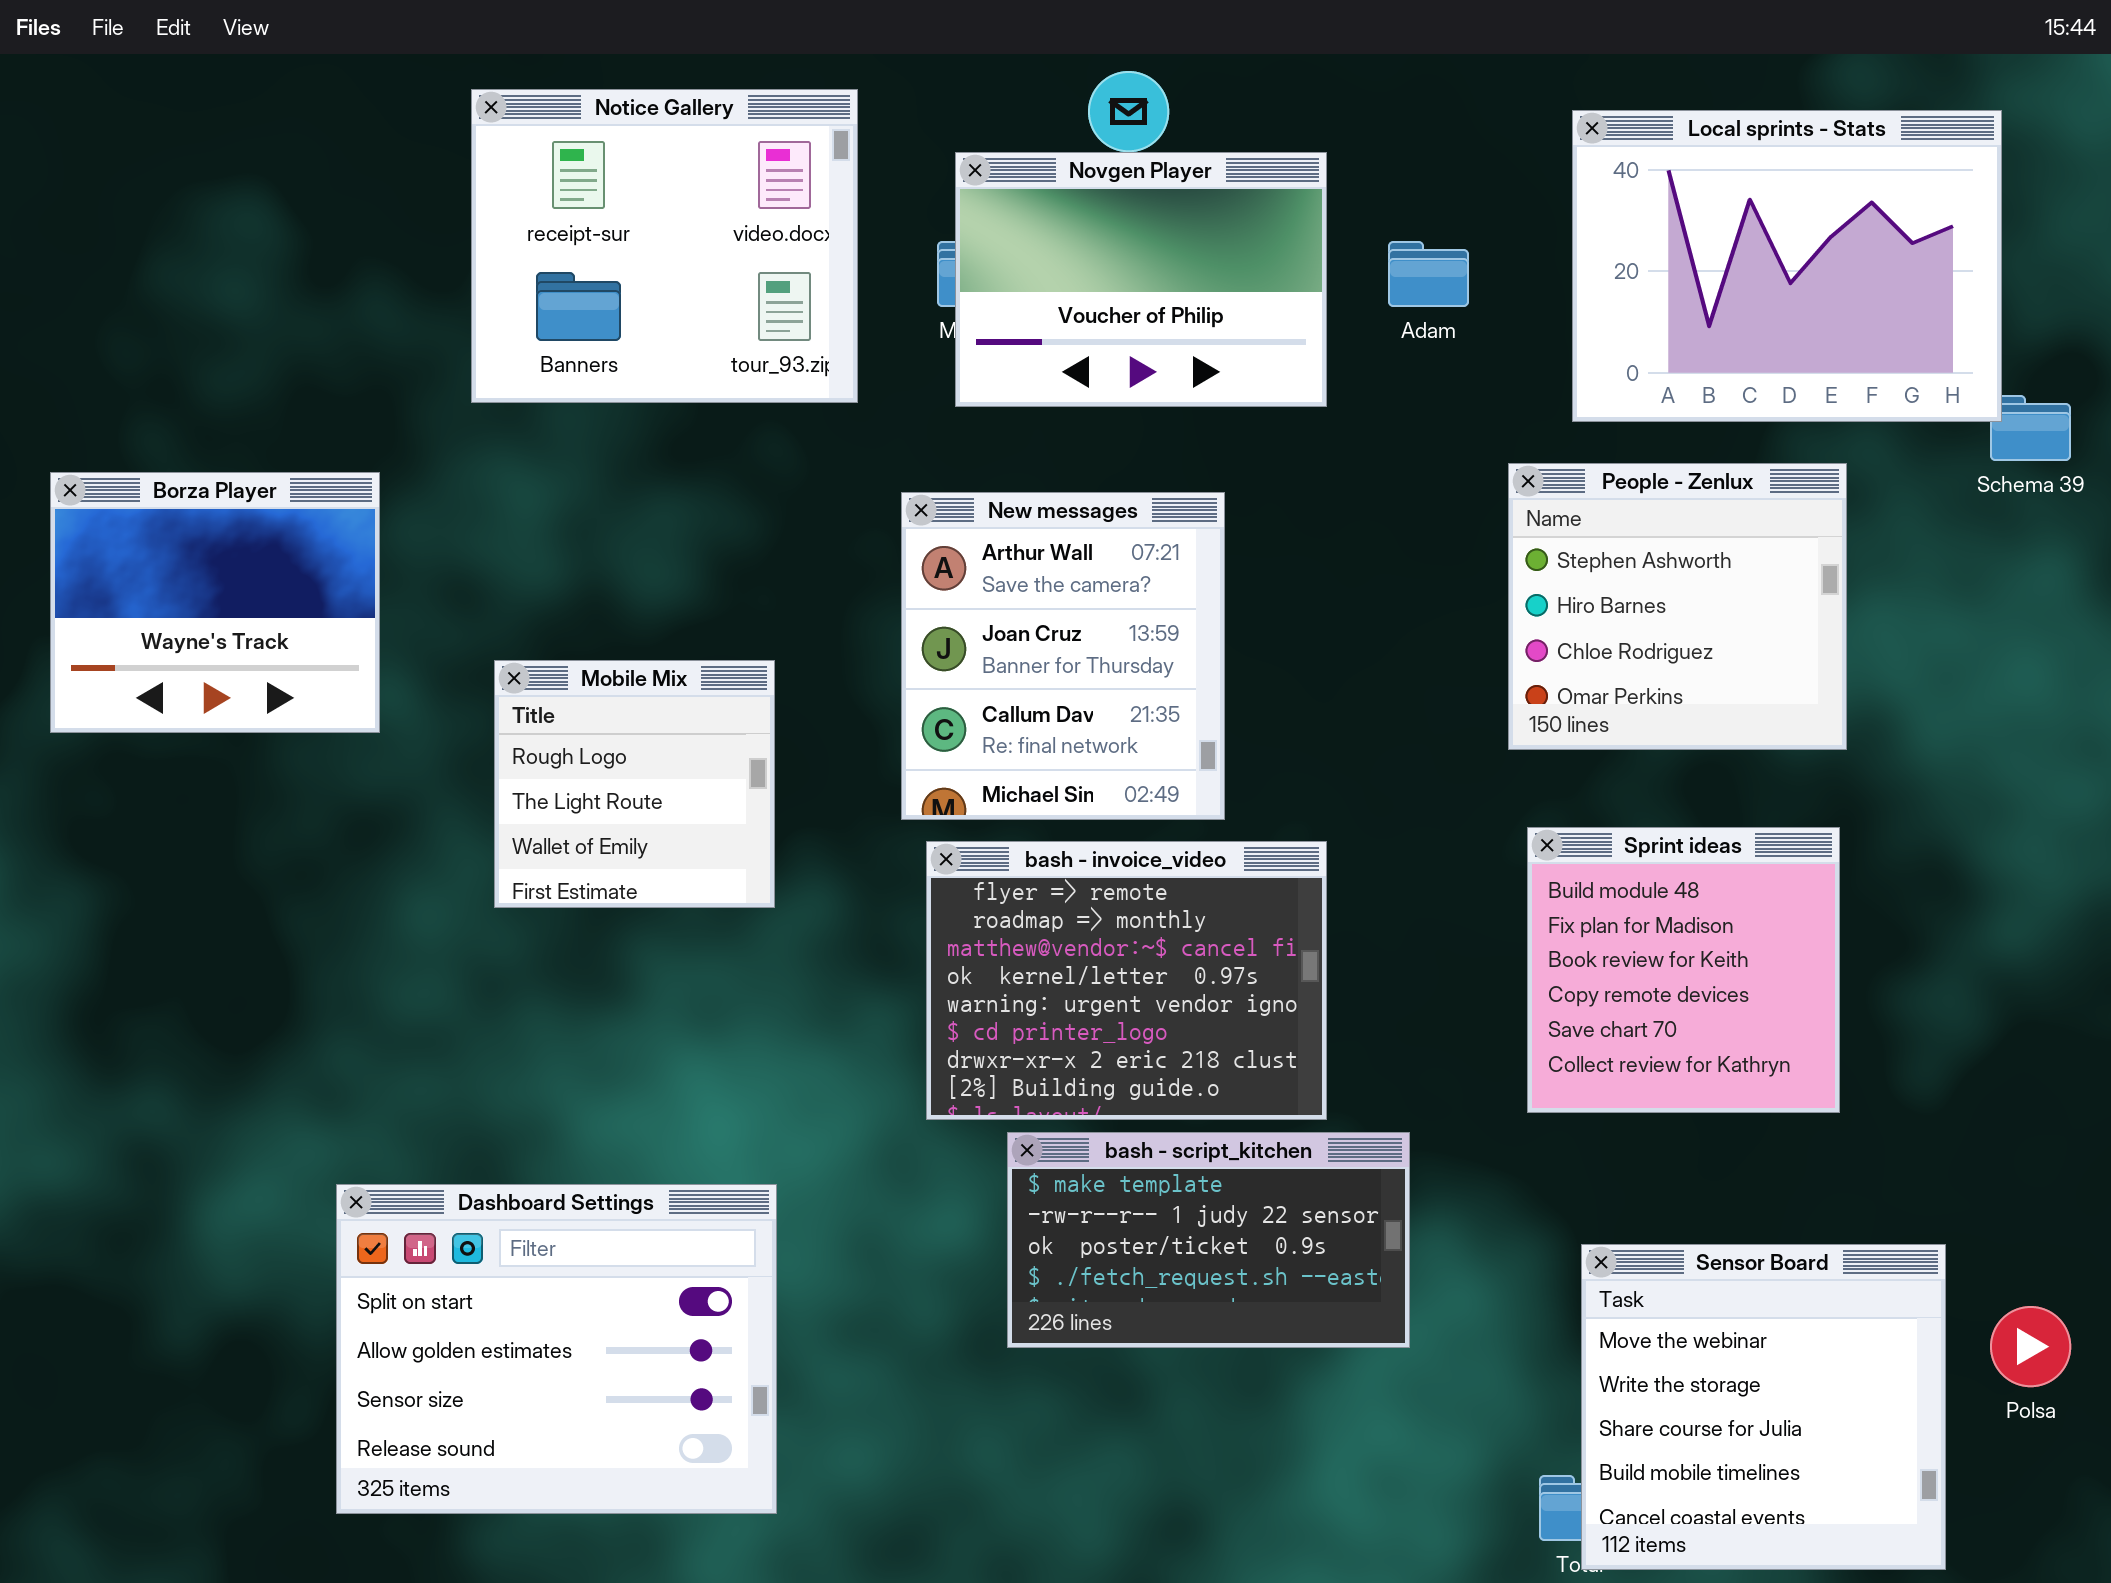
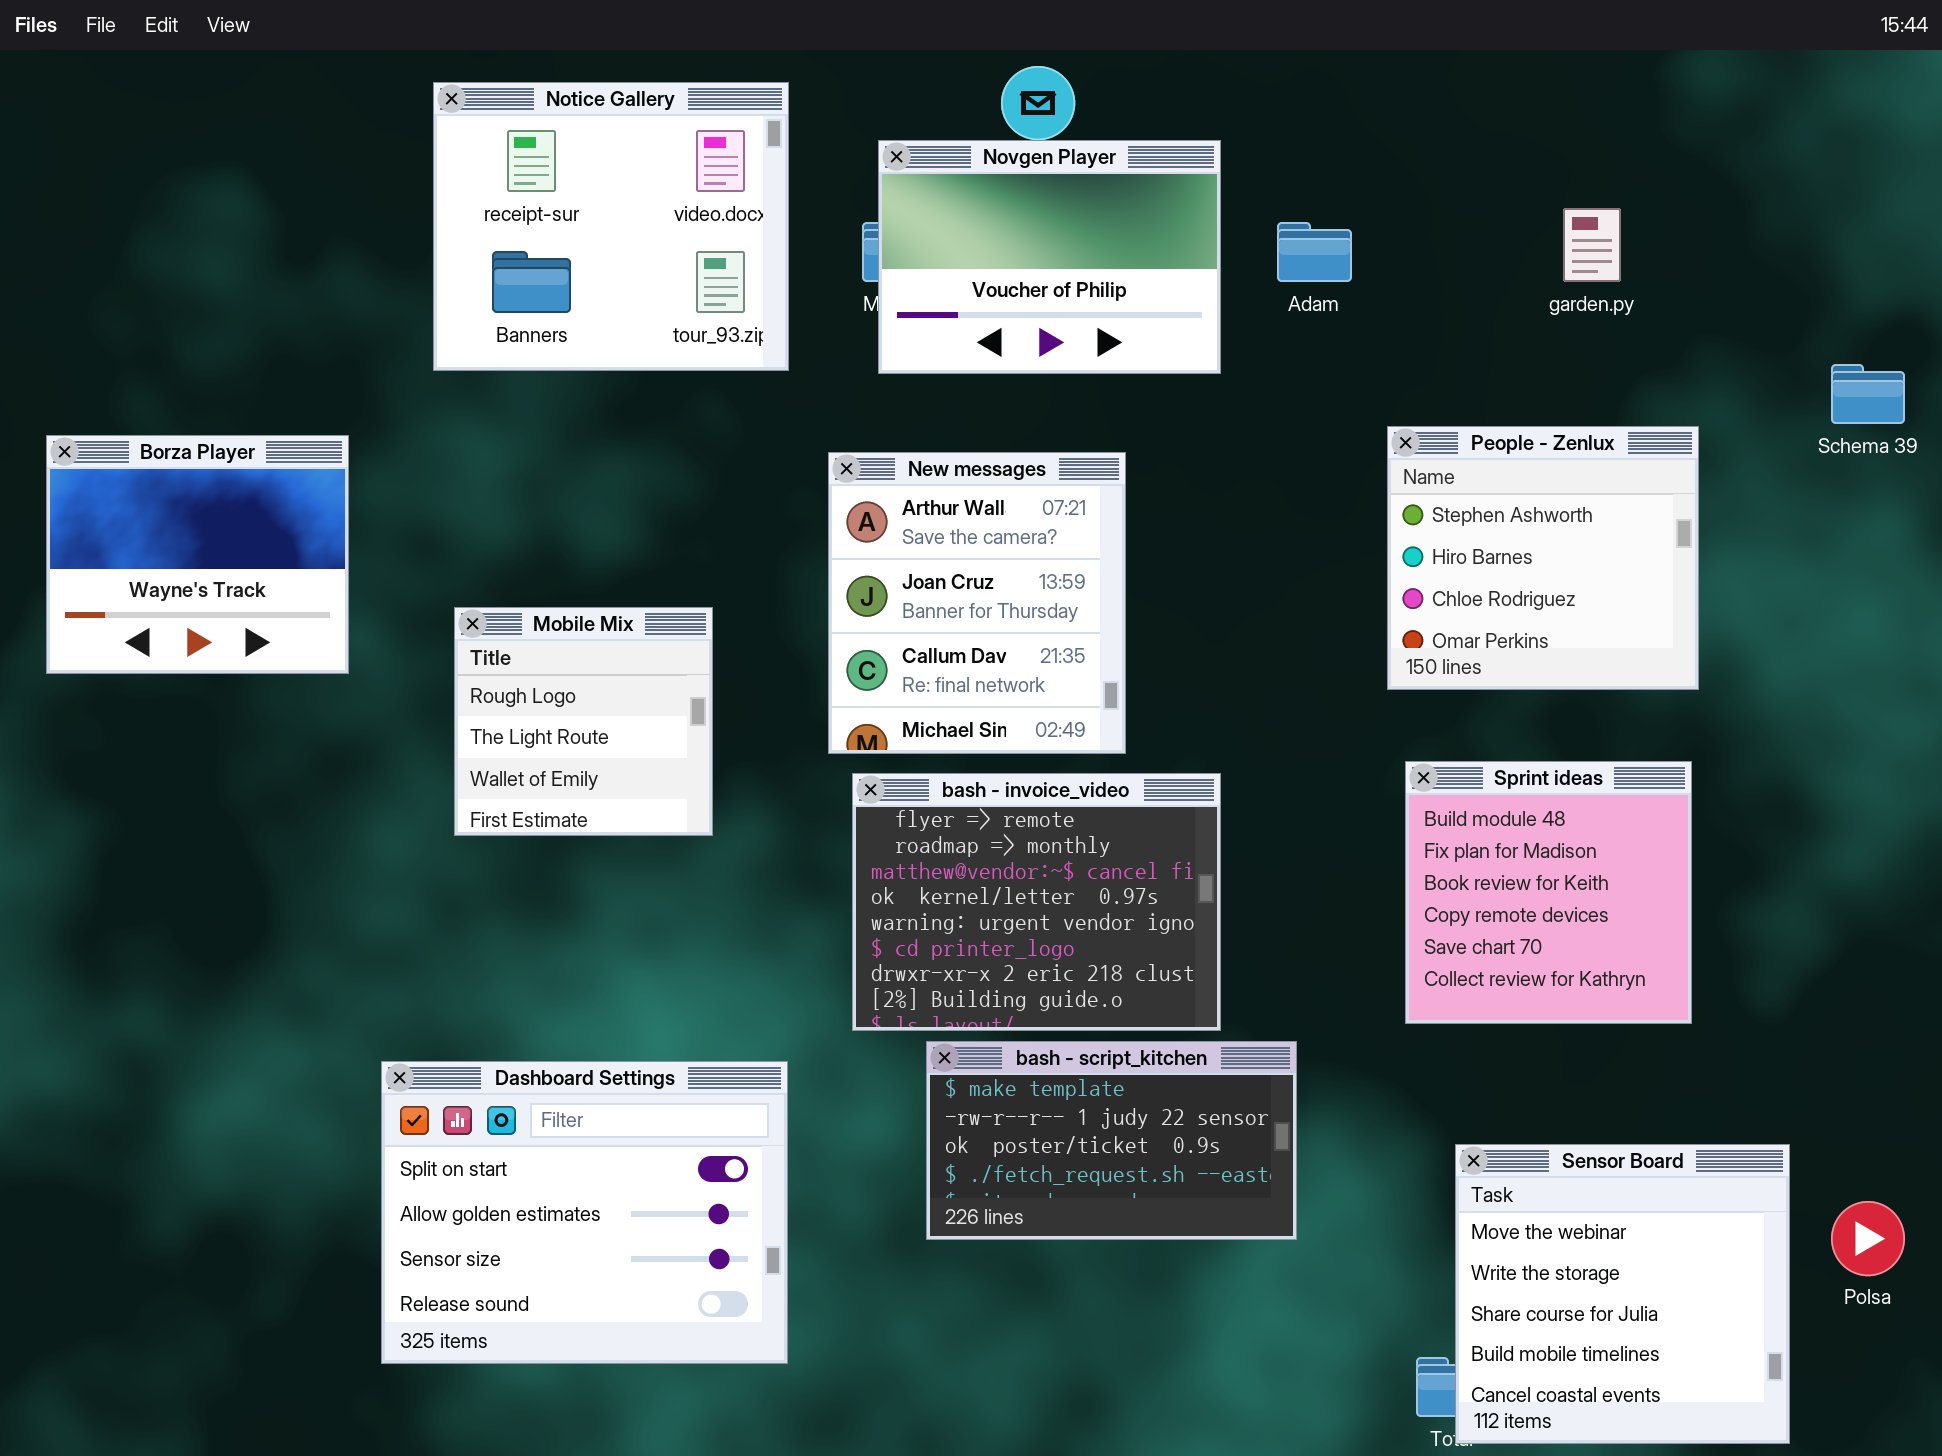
Local sprints - Stats: [1572,110,2002,422] -> none, closed
Dashboard Settings: [336,1184,777,1514] -> [381,1061,788,1364], moved

